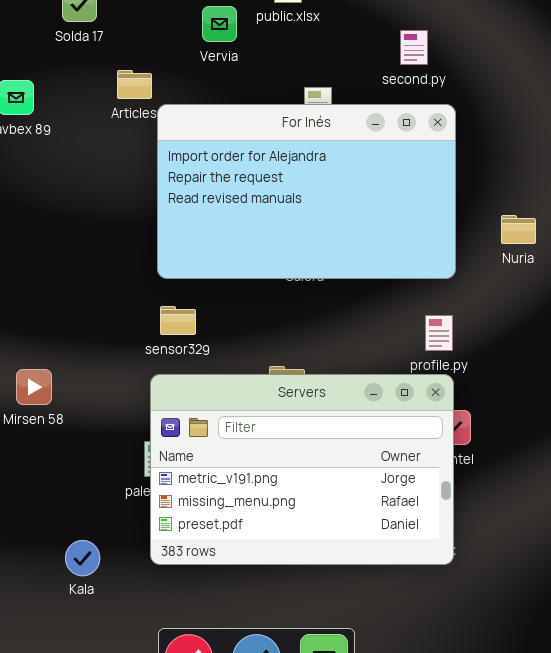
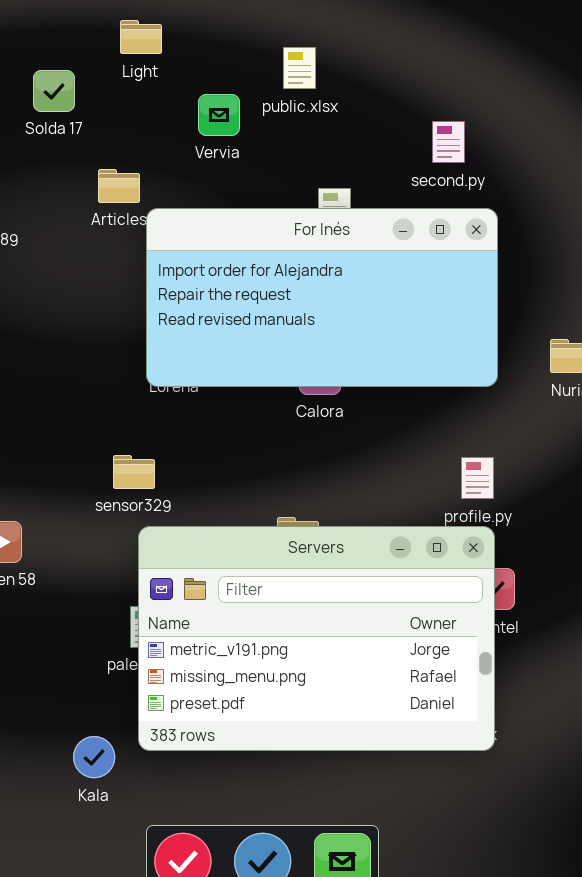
For Inés: [157,104,456,279] -> [146,208,498,387], resized
sensor329: [160,306,196,335] -> [113,455,155,489], moved
Kala: [65,540,100,576] -> [73,736,115,778], moved

